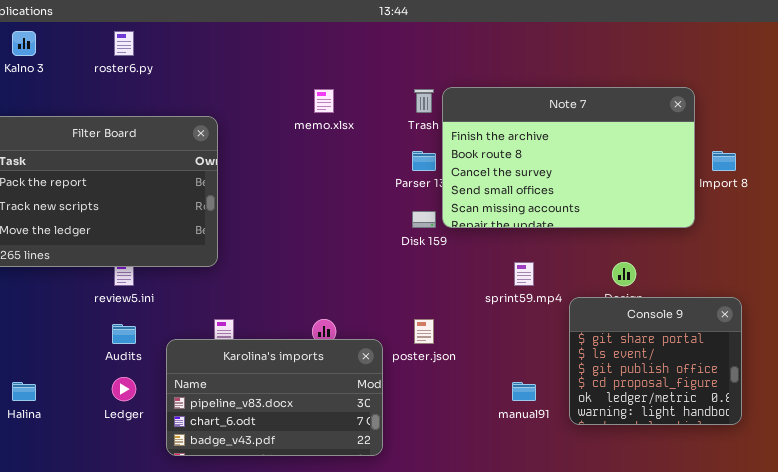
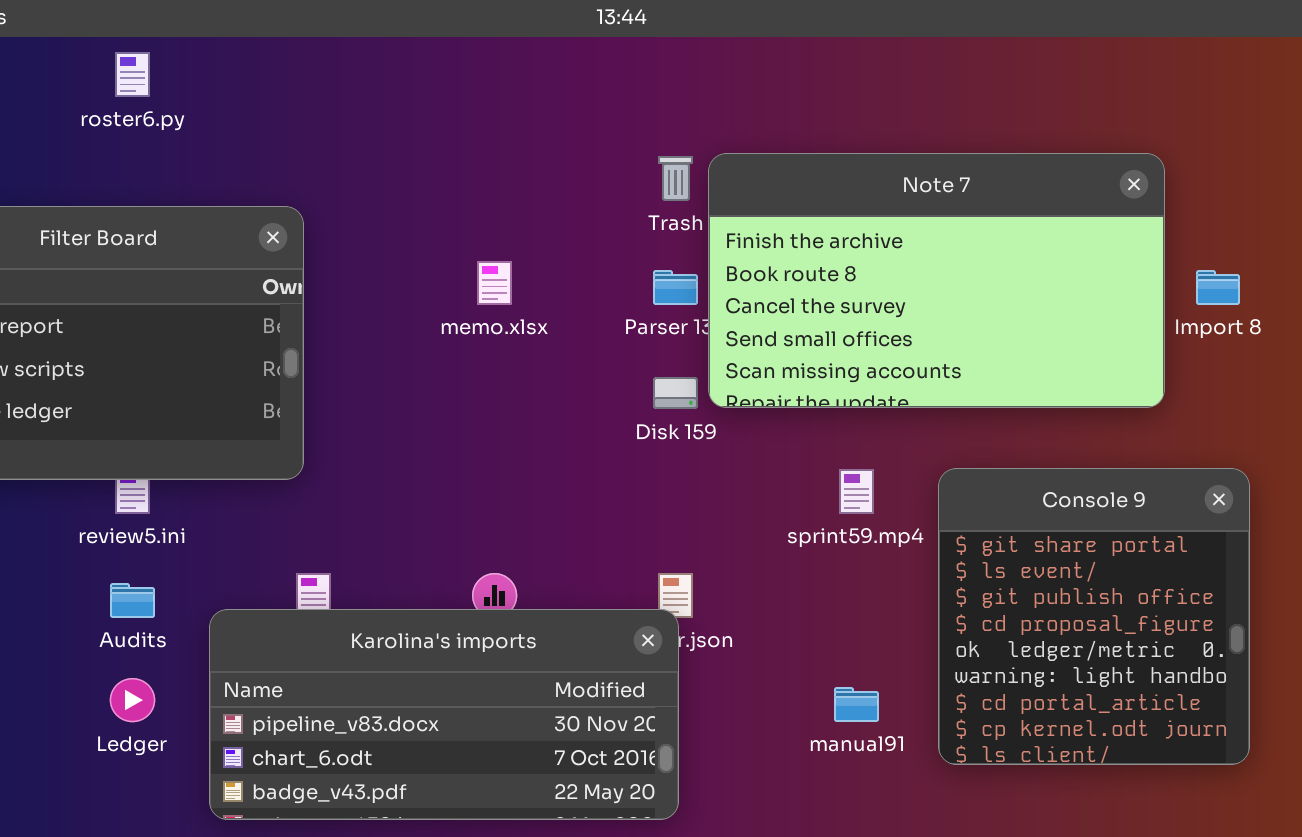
memo.xlsx: [314,89,334,113] -> [477,261,512,305], moved
Console 9: [569,297,742,425] -> [938,468,1250,765], resized
Karolina's imports: [166,339,383,456] -> [209,609,679,820], resized

